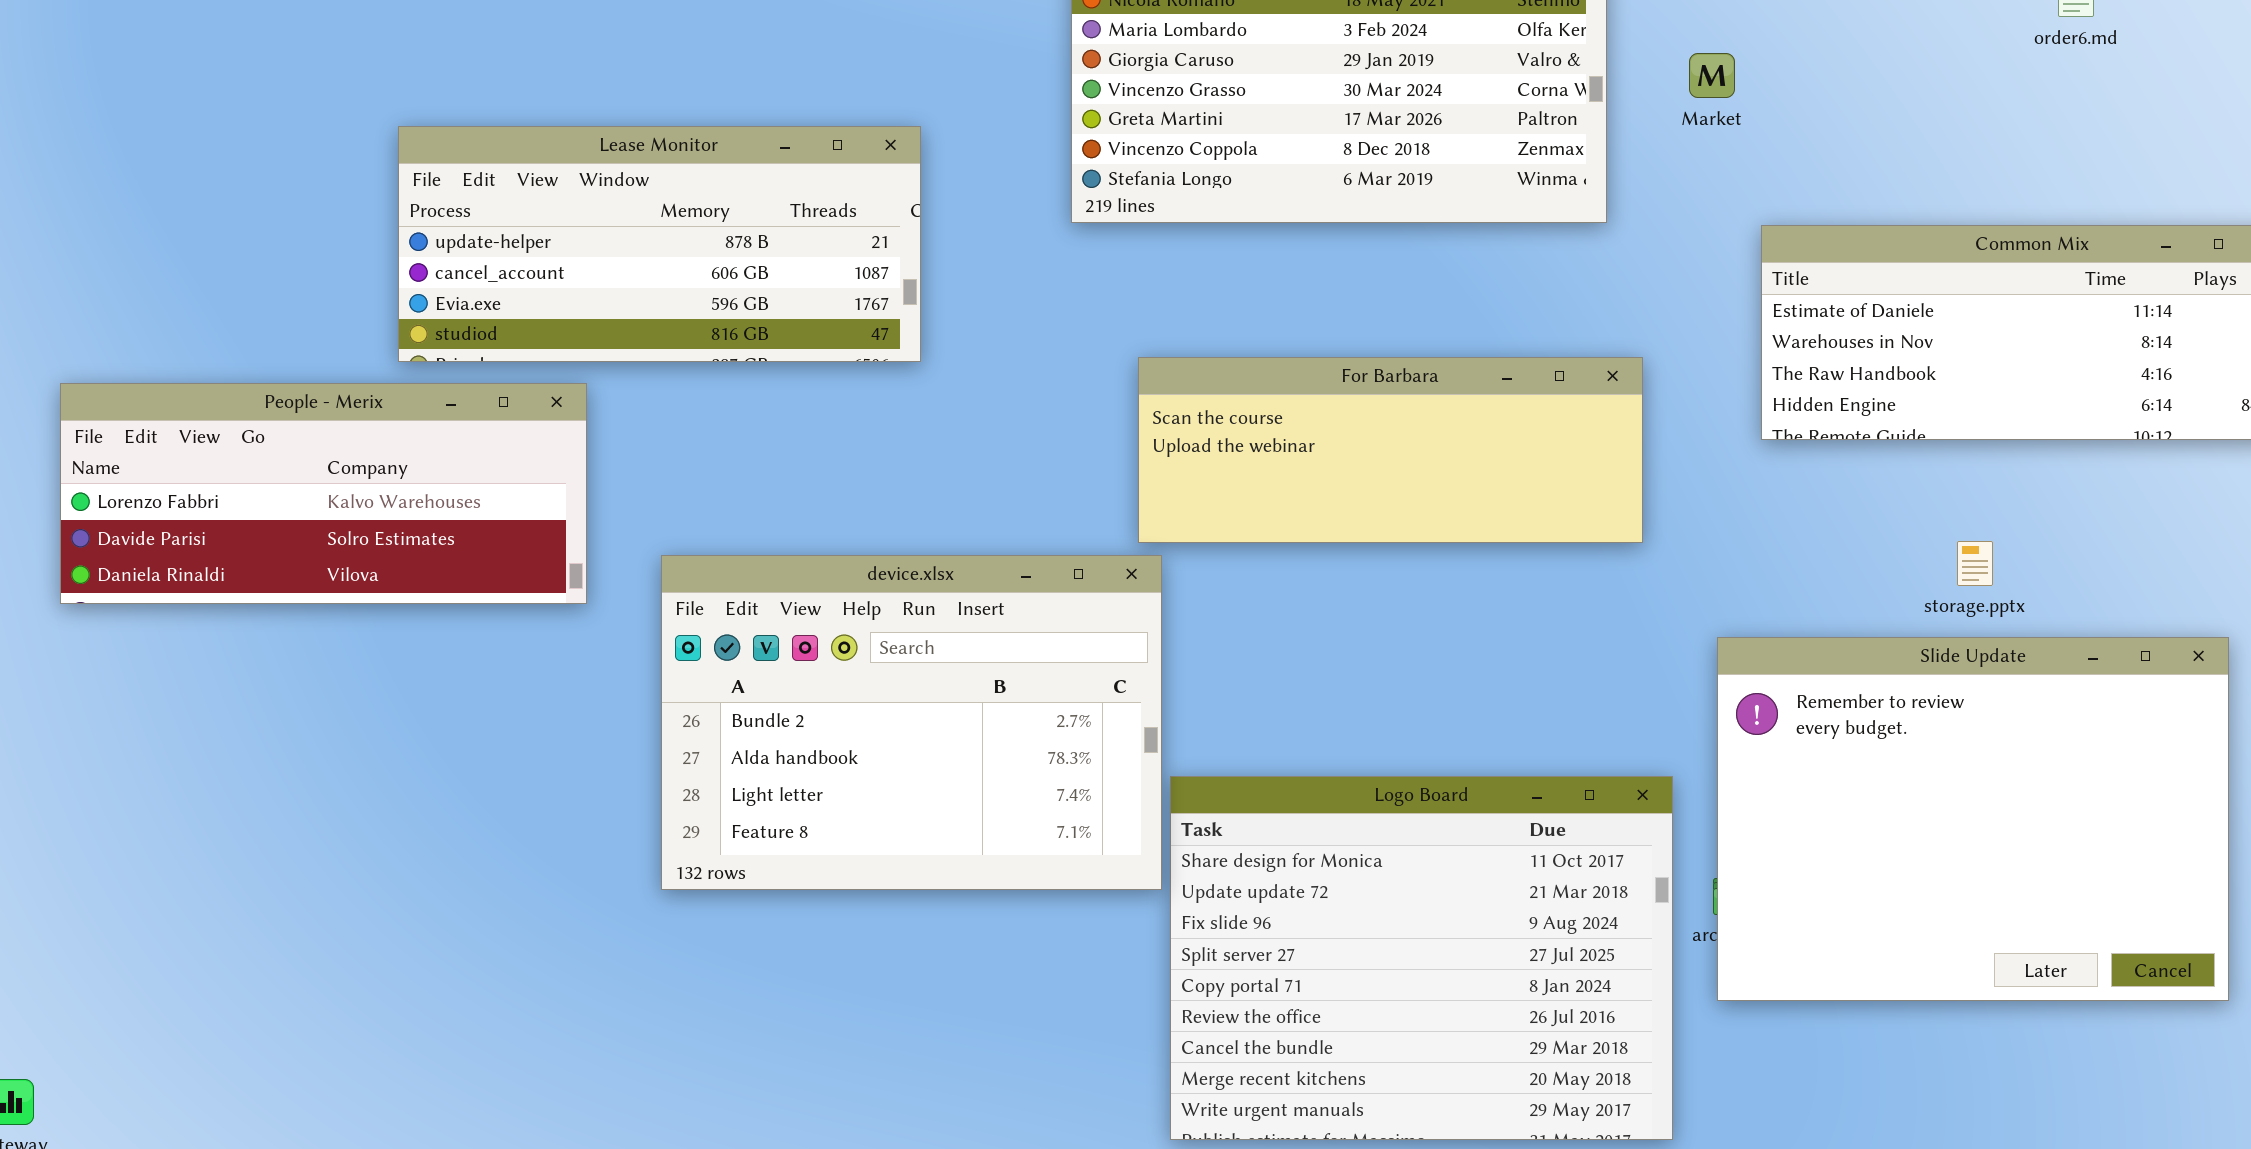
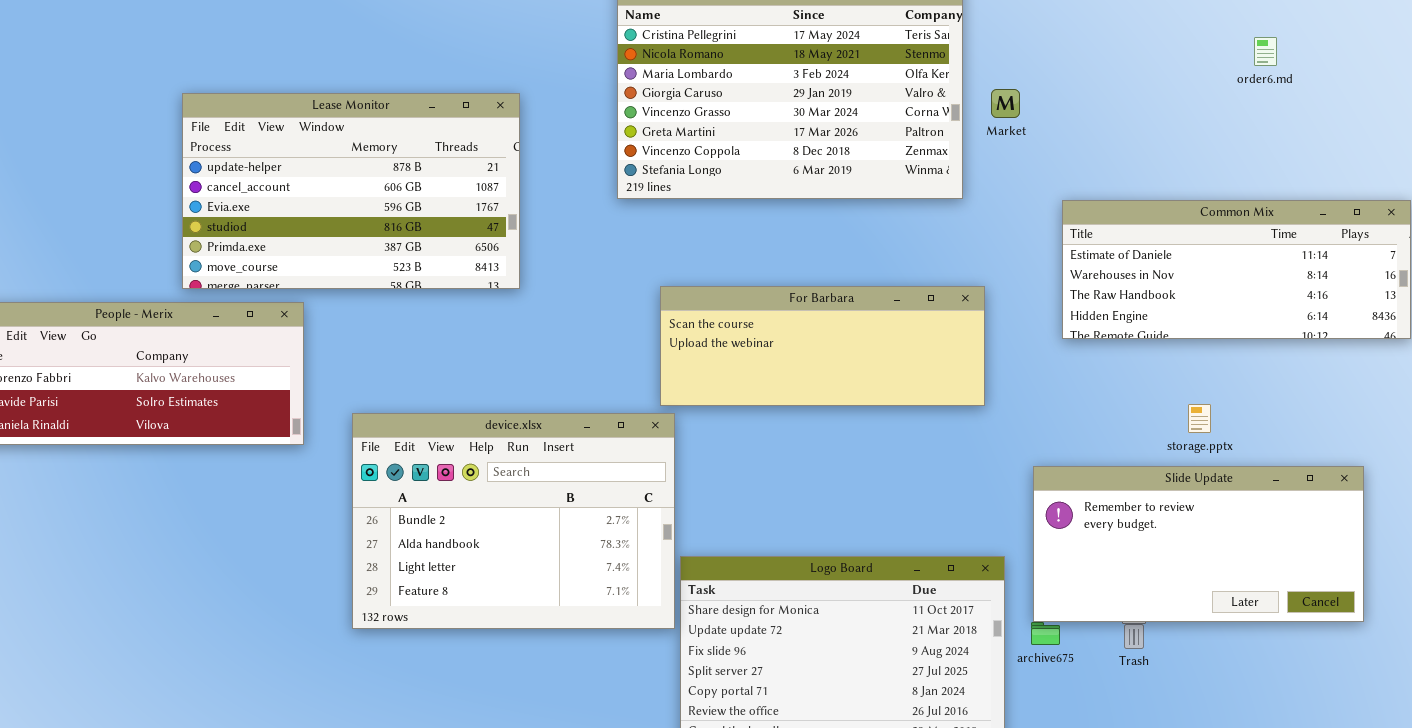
Market: [1689,53,1735,98] -> [991,89,1020,118], moved
Lease Monitor: [398,126,921,362] -> [182,93,520,289], resized
Slide Update: [1717,637,2229,1001] -> [1033,466,1364,622], resized

